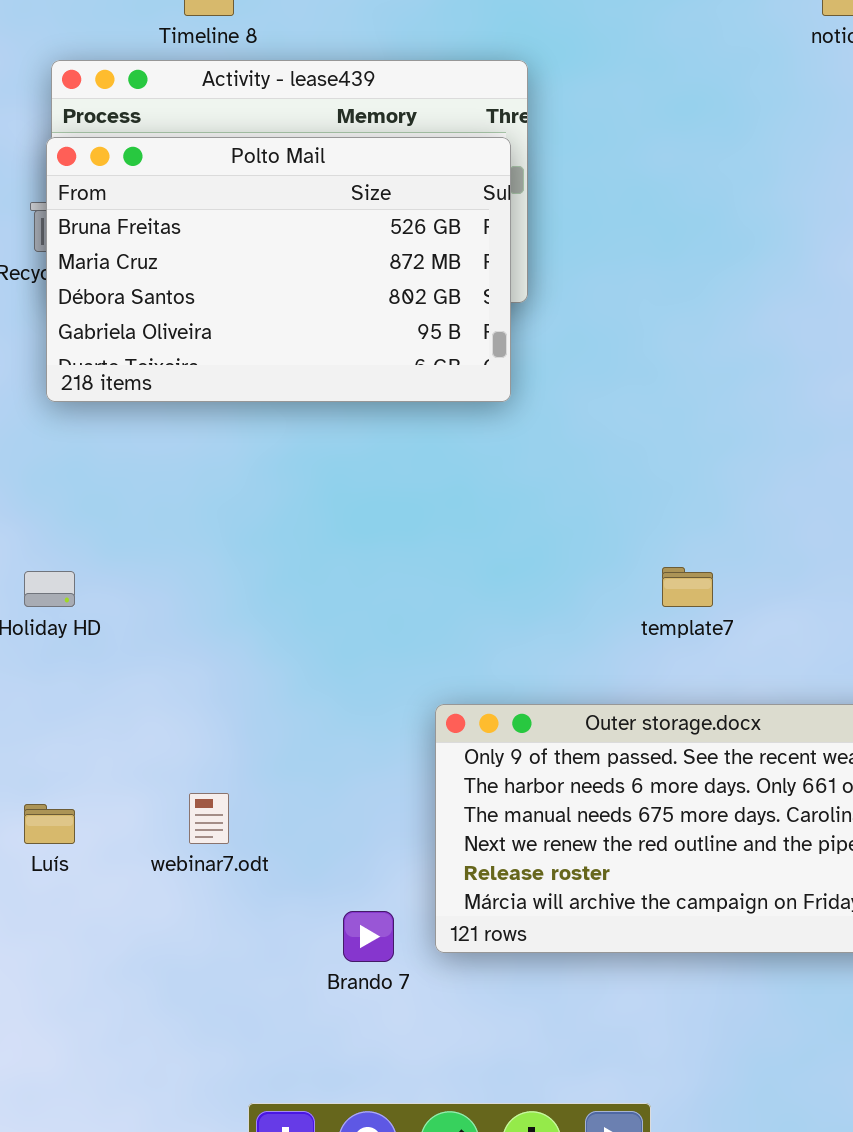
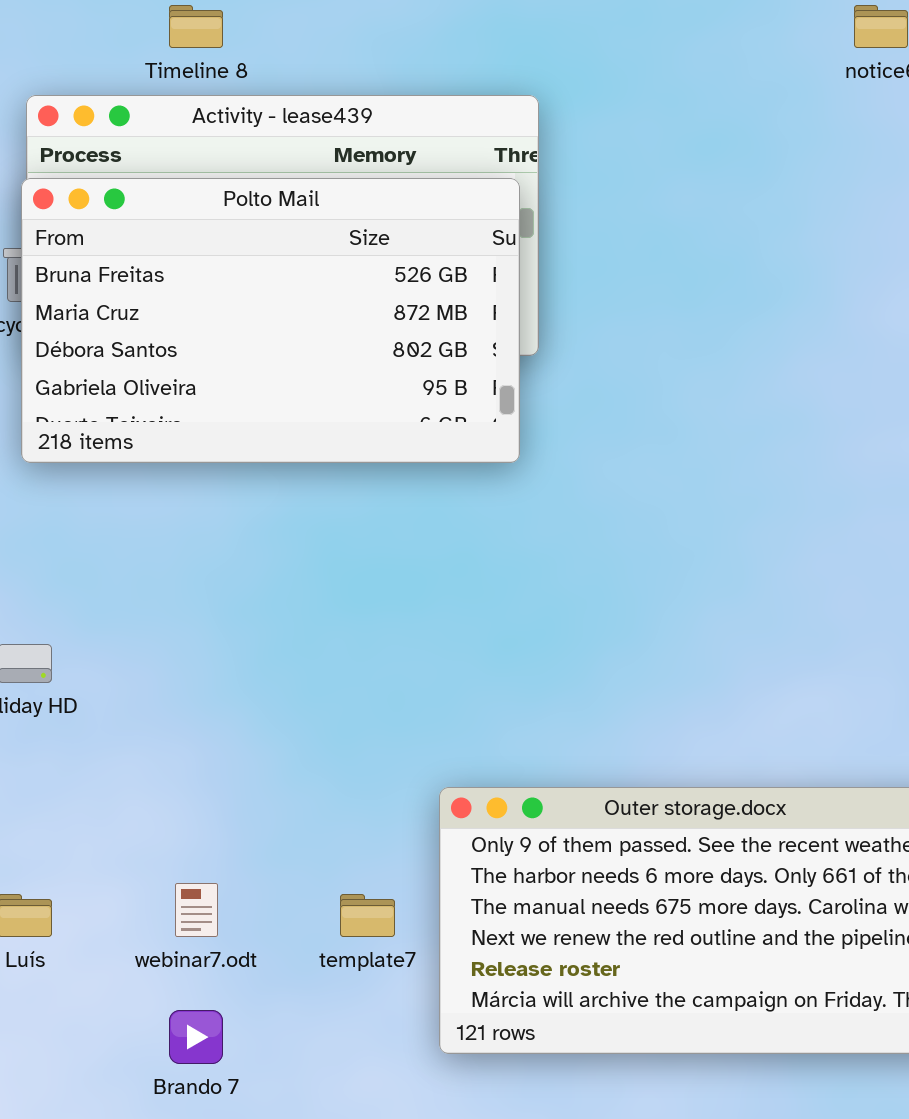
template7: [662,567,713,607] -> [340,894,395,937], moved
Brando 7: [343,911,394,962] -> [169,1010,223,1064], moved

